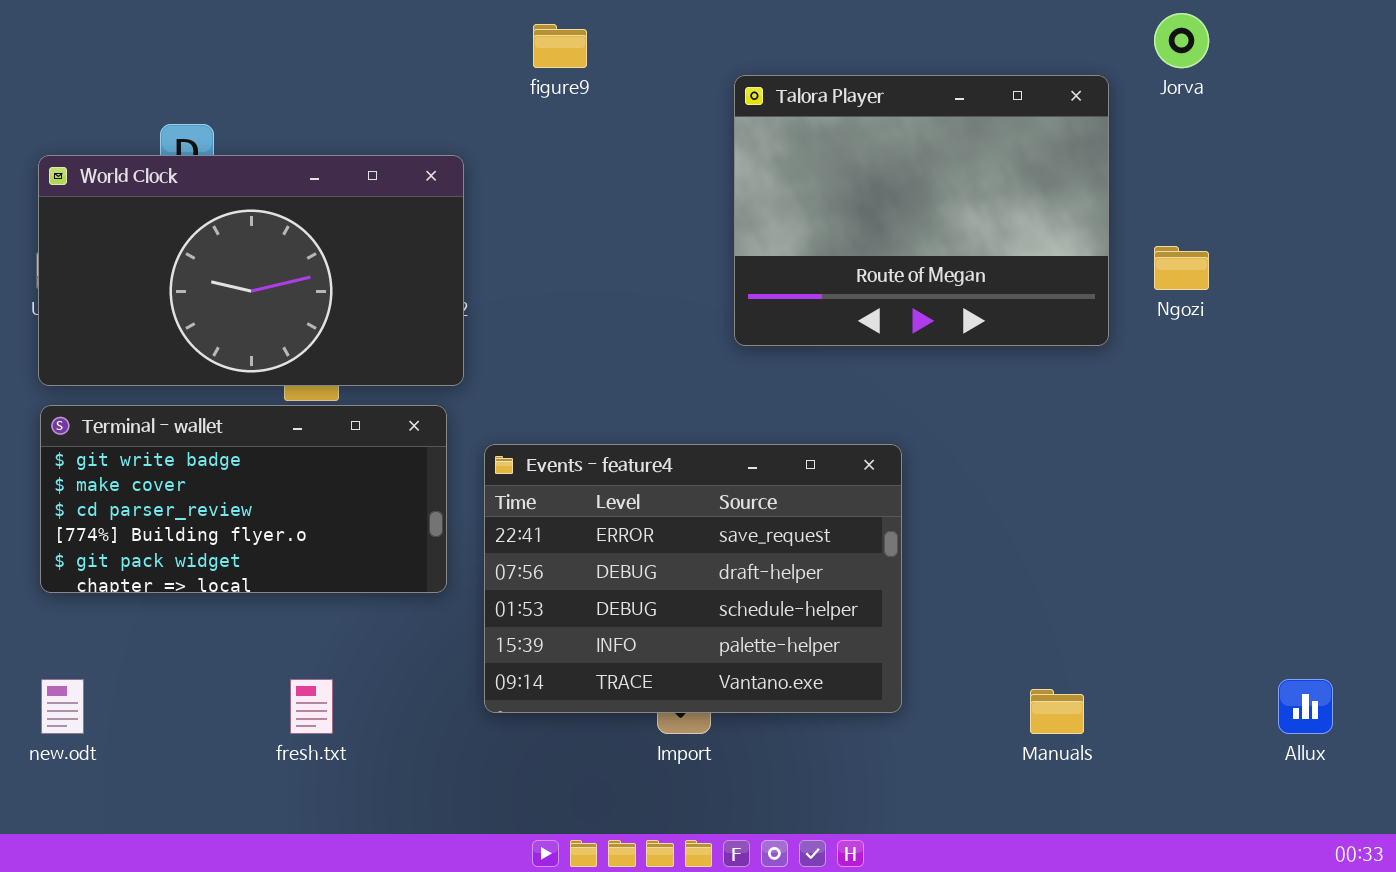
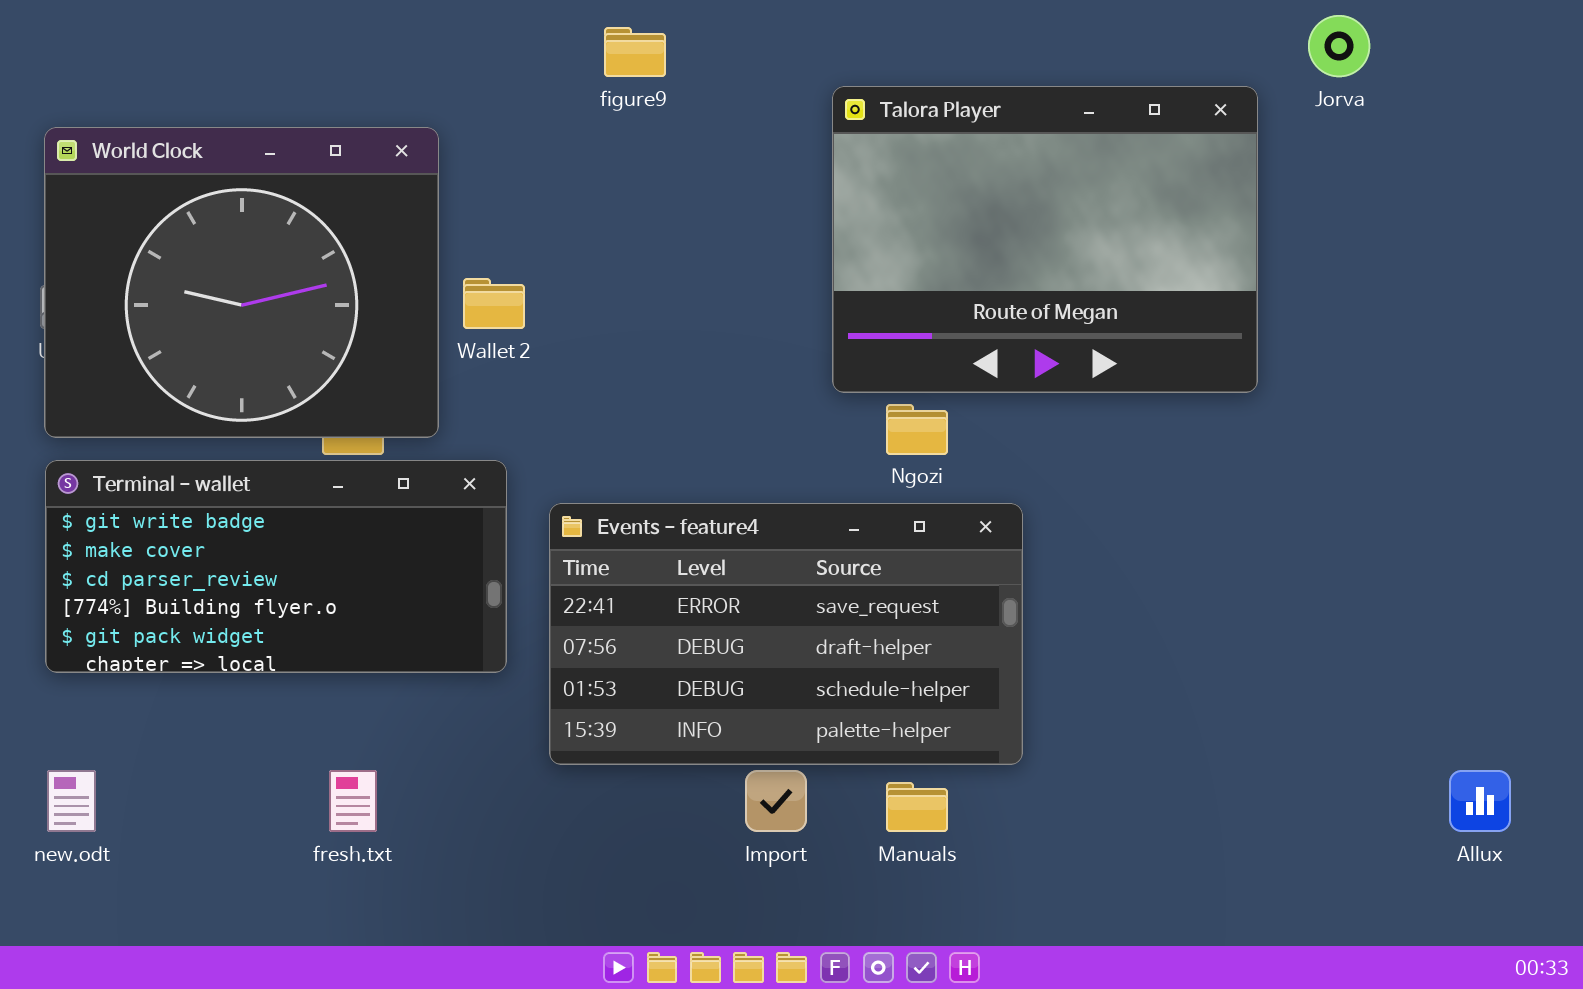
World Clock: [38,155,464,386] -> [44,127,439,438], resized
Ngozi: [1154,246,1209,290] -> [886,404,948,455], moved
Events - feature4: [484,444,902,713] -> [549,503,1023,765], resized
Manuals: [1030,689,1084,734] -> [886,782,948,832], moved

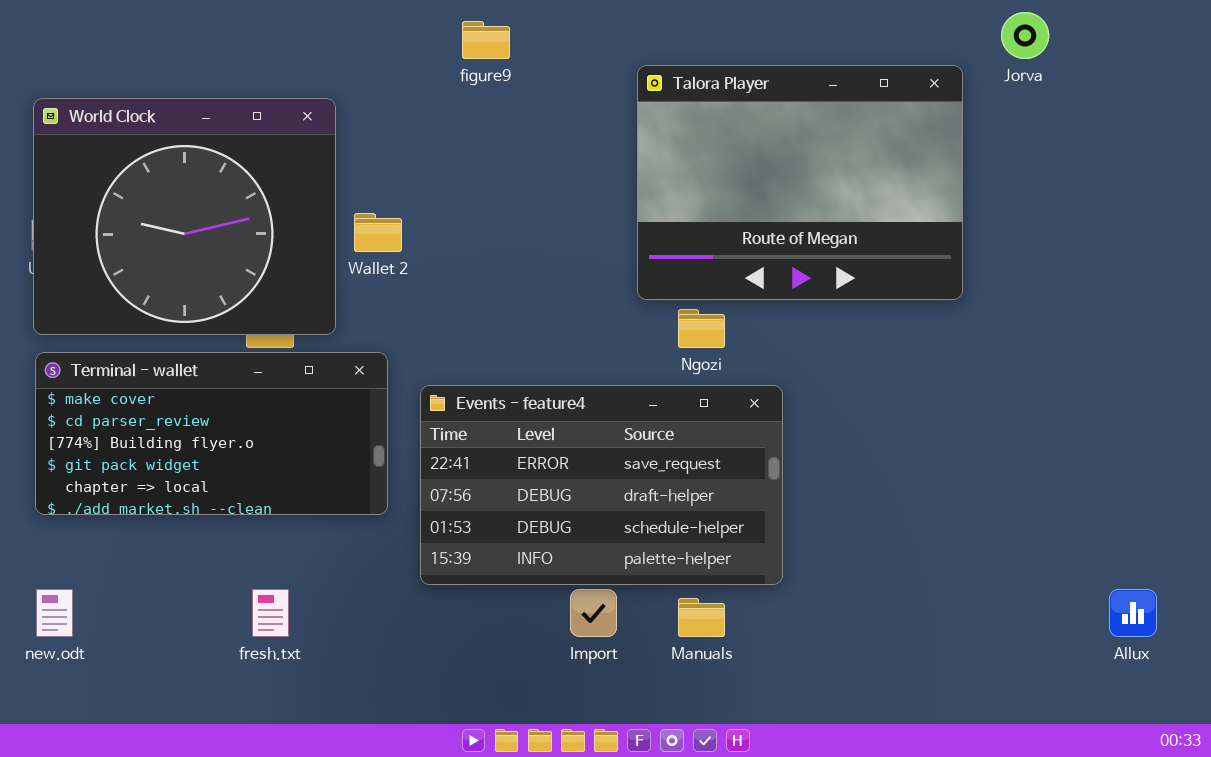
Terminal - wallet: [45,460,507,673] -> [35,352,388,515], scrolled down 1 row

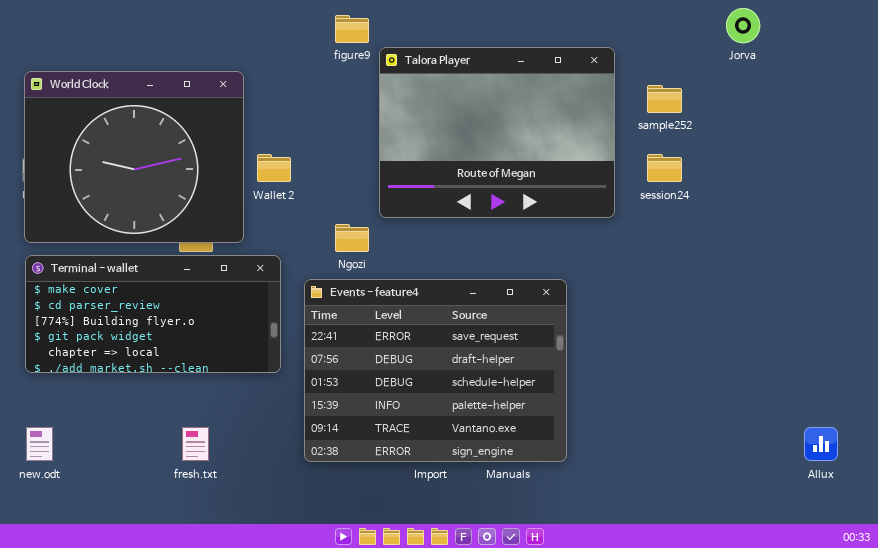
Talora Player: [637,65,963,300] -> [379,47,615,218], moved
Ngozi: [678,309,725,348] -> [335,224,369,252], moved
Events - feature4: [420,385,783,585] -> [304,279,567,462], resized

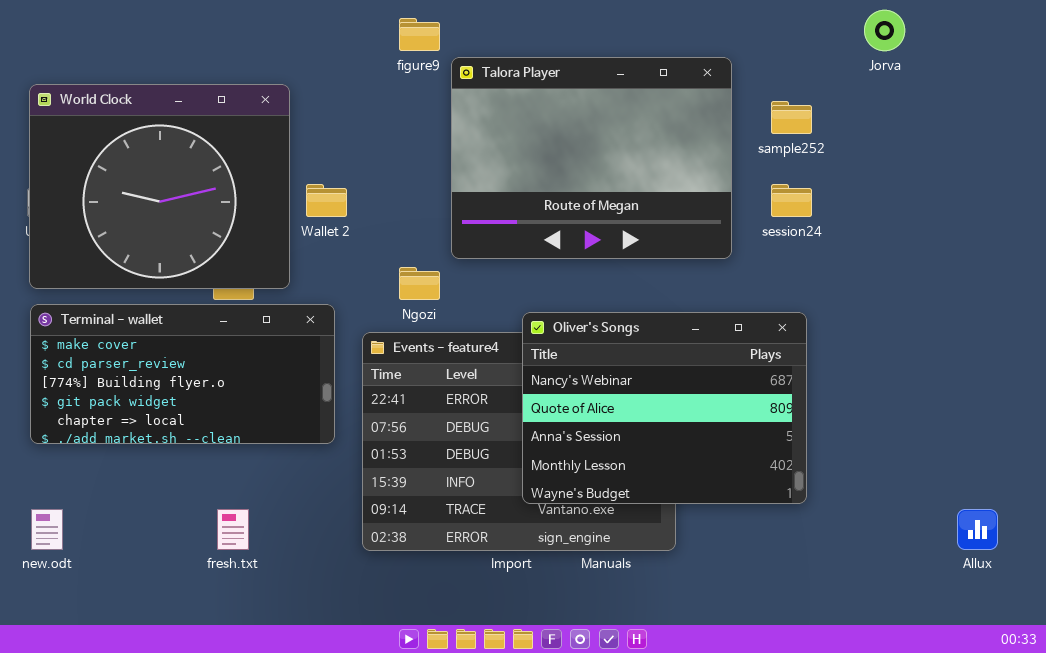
Oliver's Songs: none -> [522,312,807,504], opened

